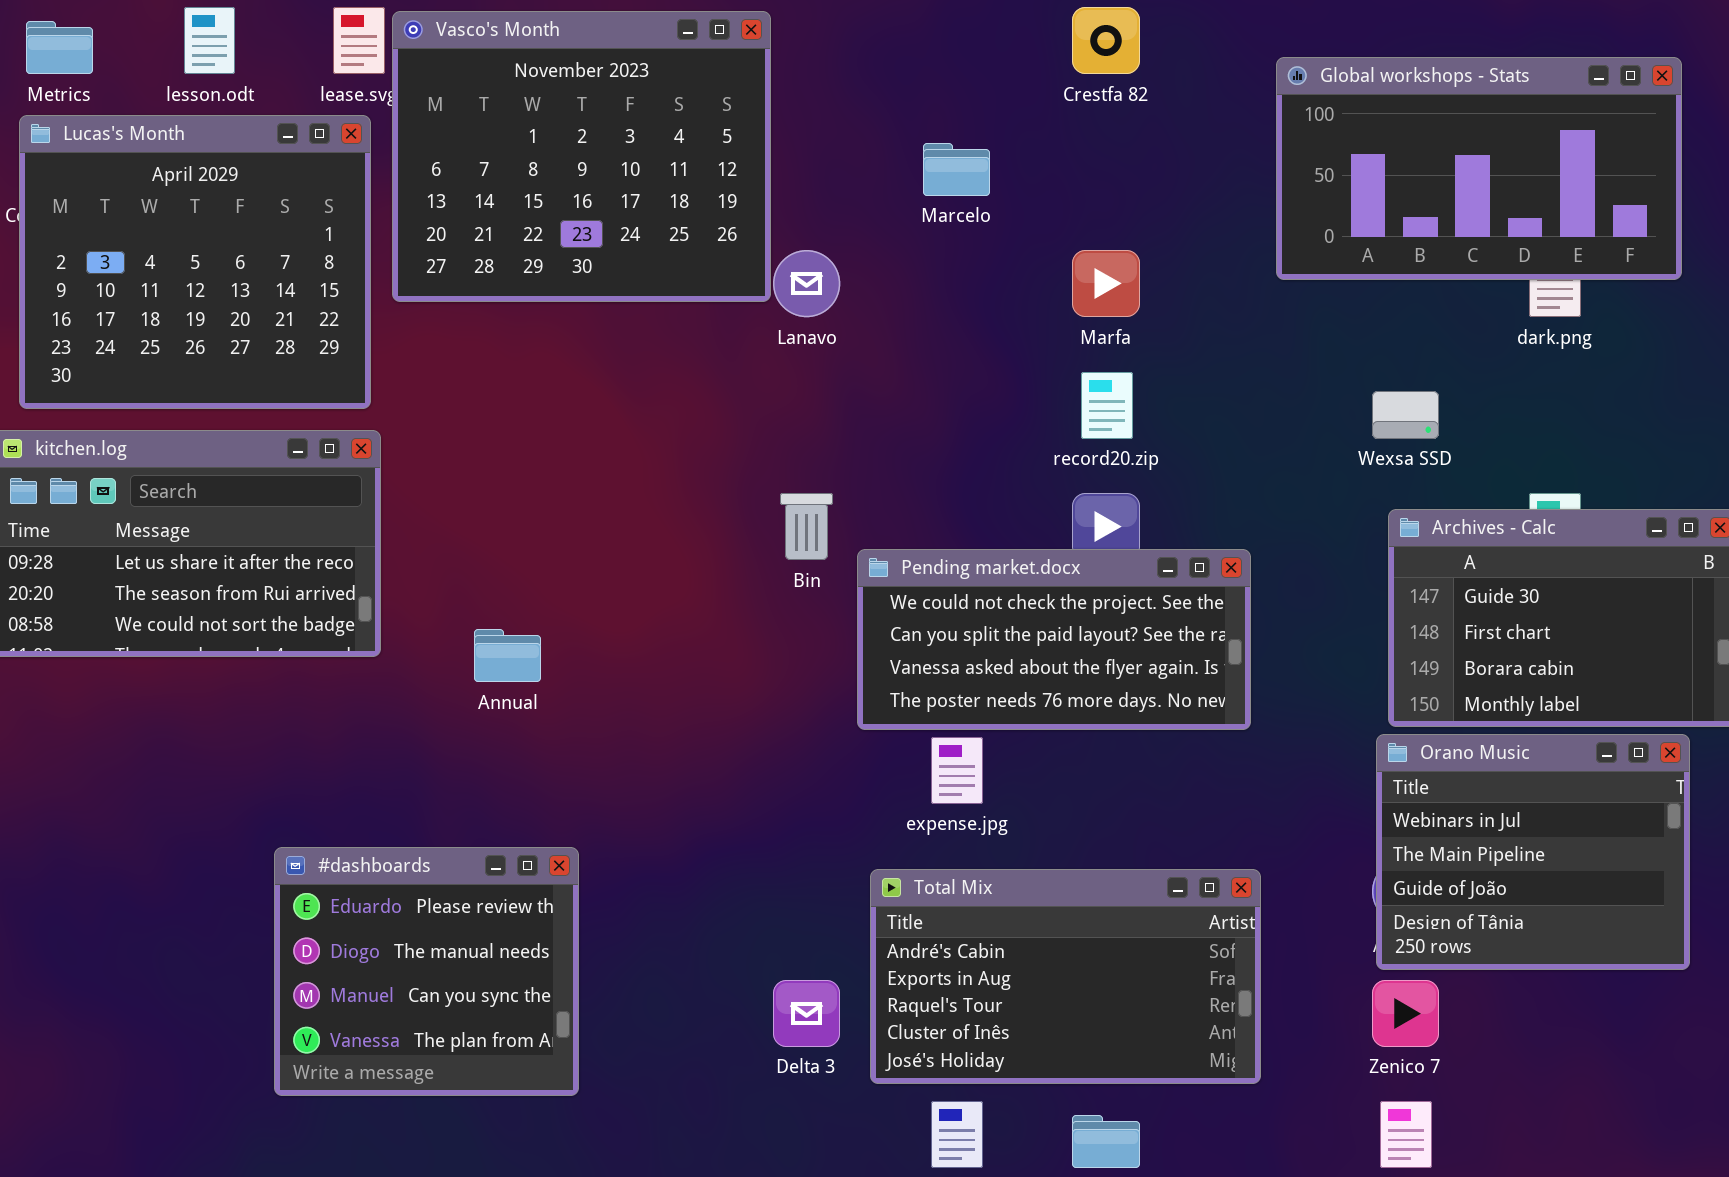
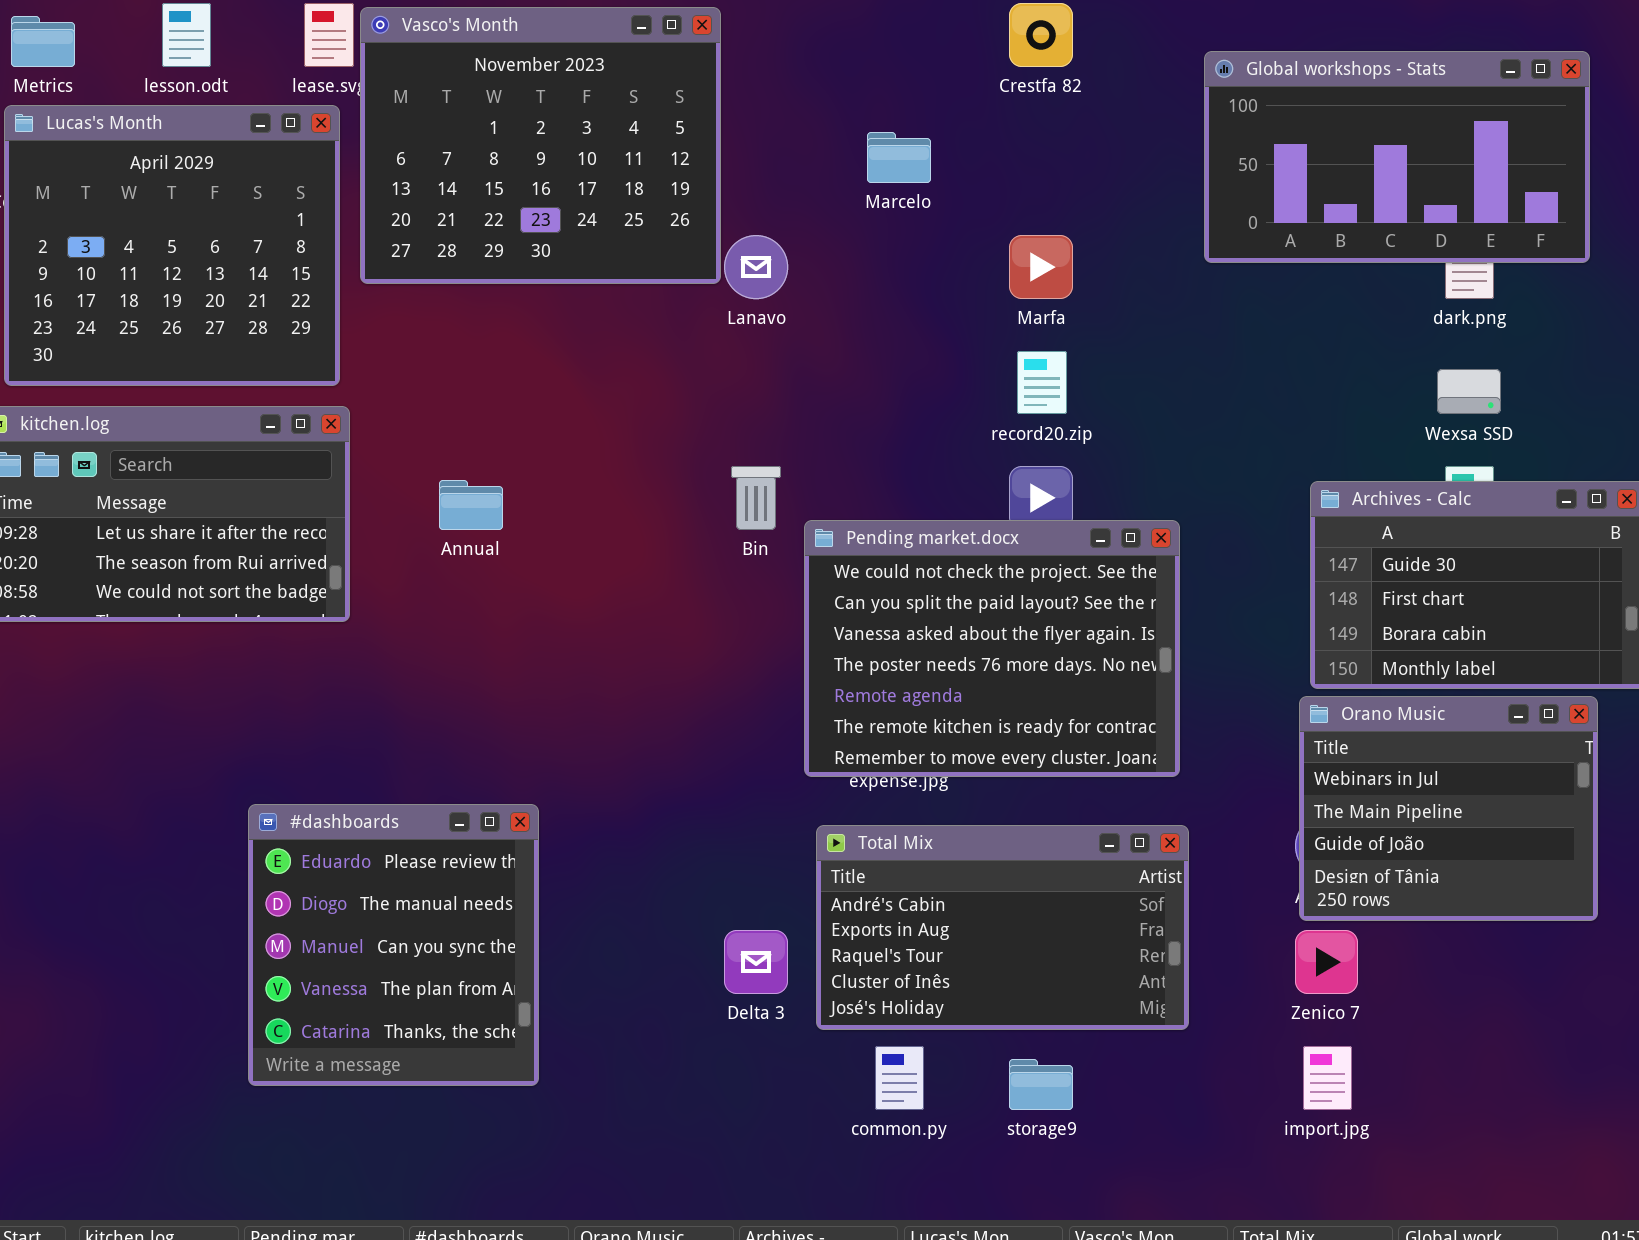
Wexsa SSD: [1372,391,1439,439] -> [1437,369,1501,414], moved
Pending market.docx: [857,549,1251,730] -> [804,520,1180,777], resized
Annual: [474,629,541,682] -> [439,480,503,530], moved
#dashboards: [274,847,579,1096] -> [248,804,539,1086], resized

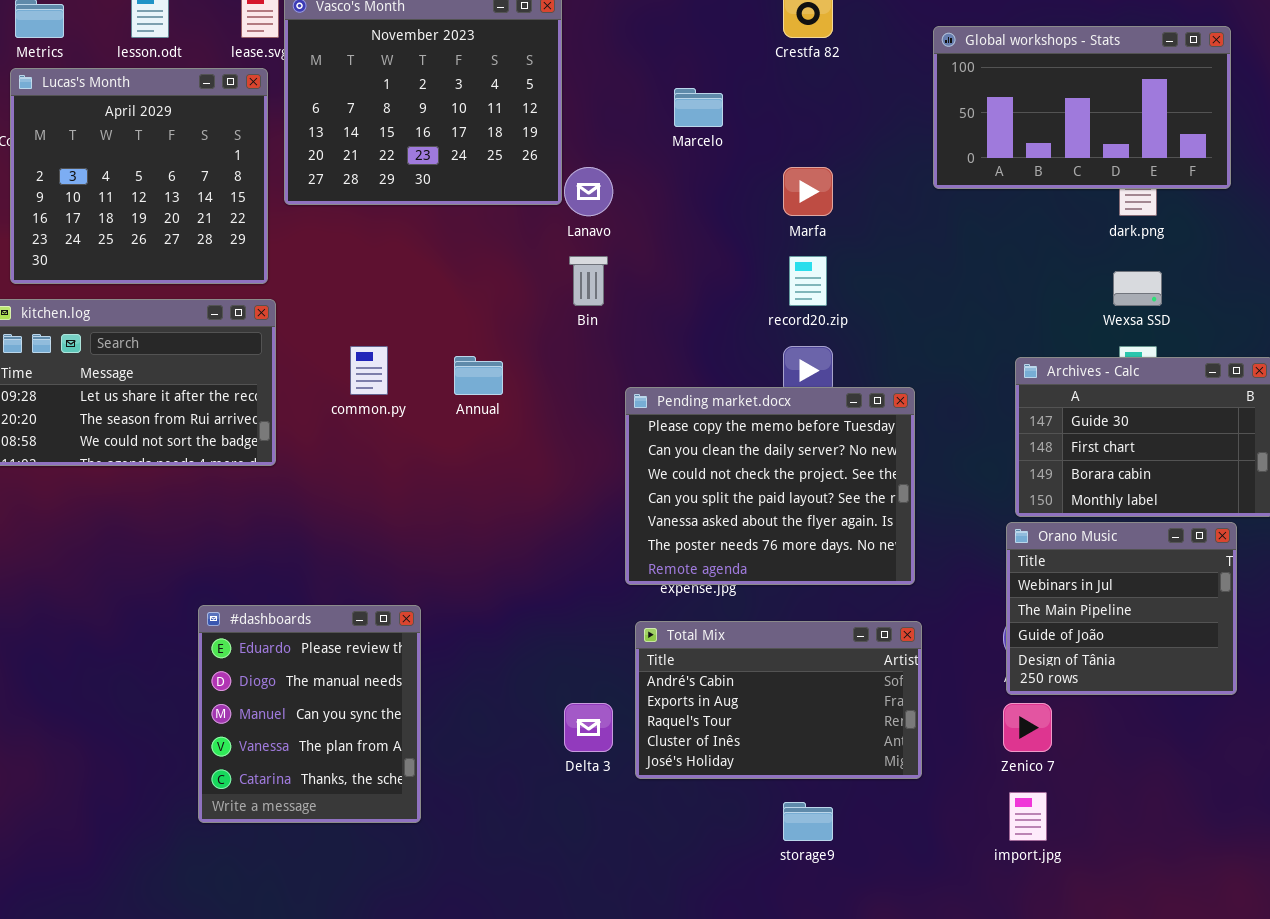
Bin: [731,466,781,530] -> [569,256,608,306], moved
Annual: [439,480,503,530] -> [454,356,503,395], moved
Pending market.docx: [804,520,1180,777] -> [625,387,915,585], scrolled up 2 rows
common.py: [875,1046,924,1110] -> [350,346,388,395], moved

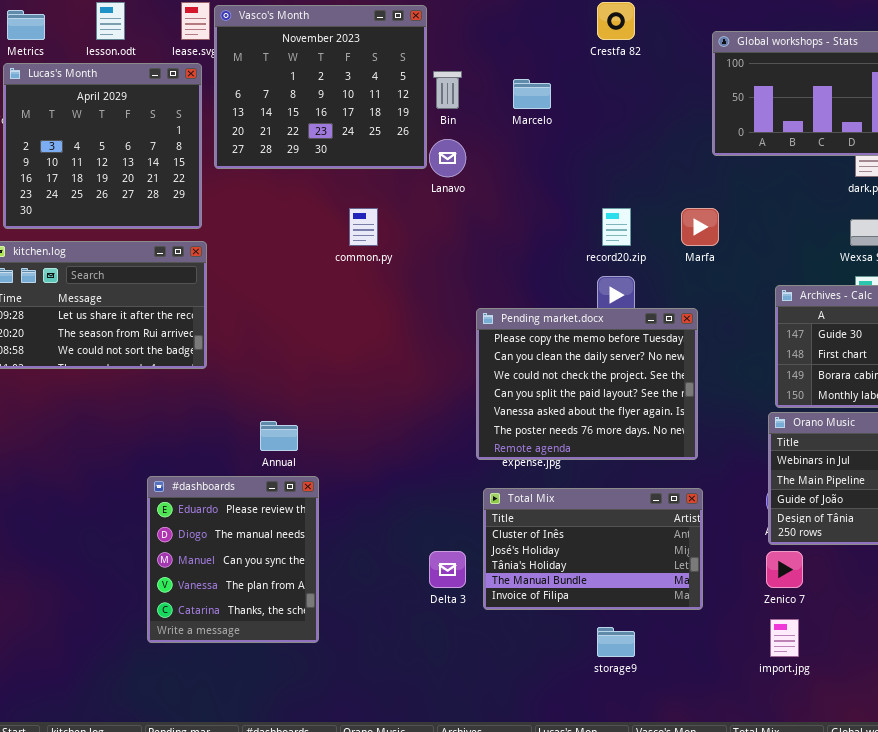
Marfa: [783,167,833,216] -> [681,208,719,246], moved
Bin: [569,256,608,306] -> [433,71,462,109], moved
common.py: [350,346,388,395] -> [349,208,378,246], moved
Annual: [454,356,503,395] -> [260,421,298,451], moved
Total Mix: [635,621,922,779] -> [483,488,703,610], scrolled down 3 rows

